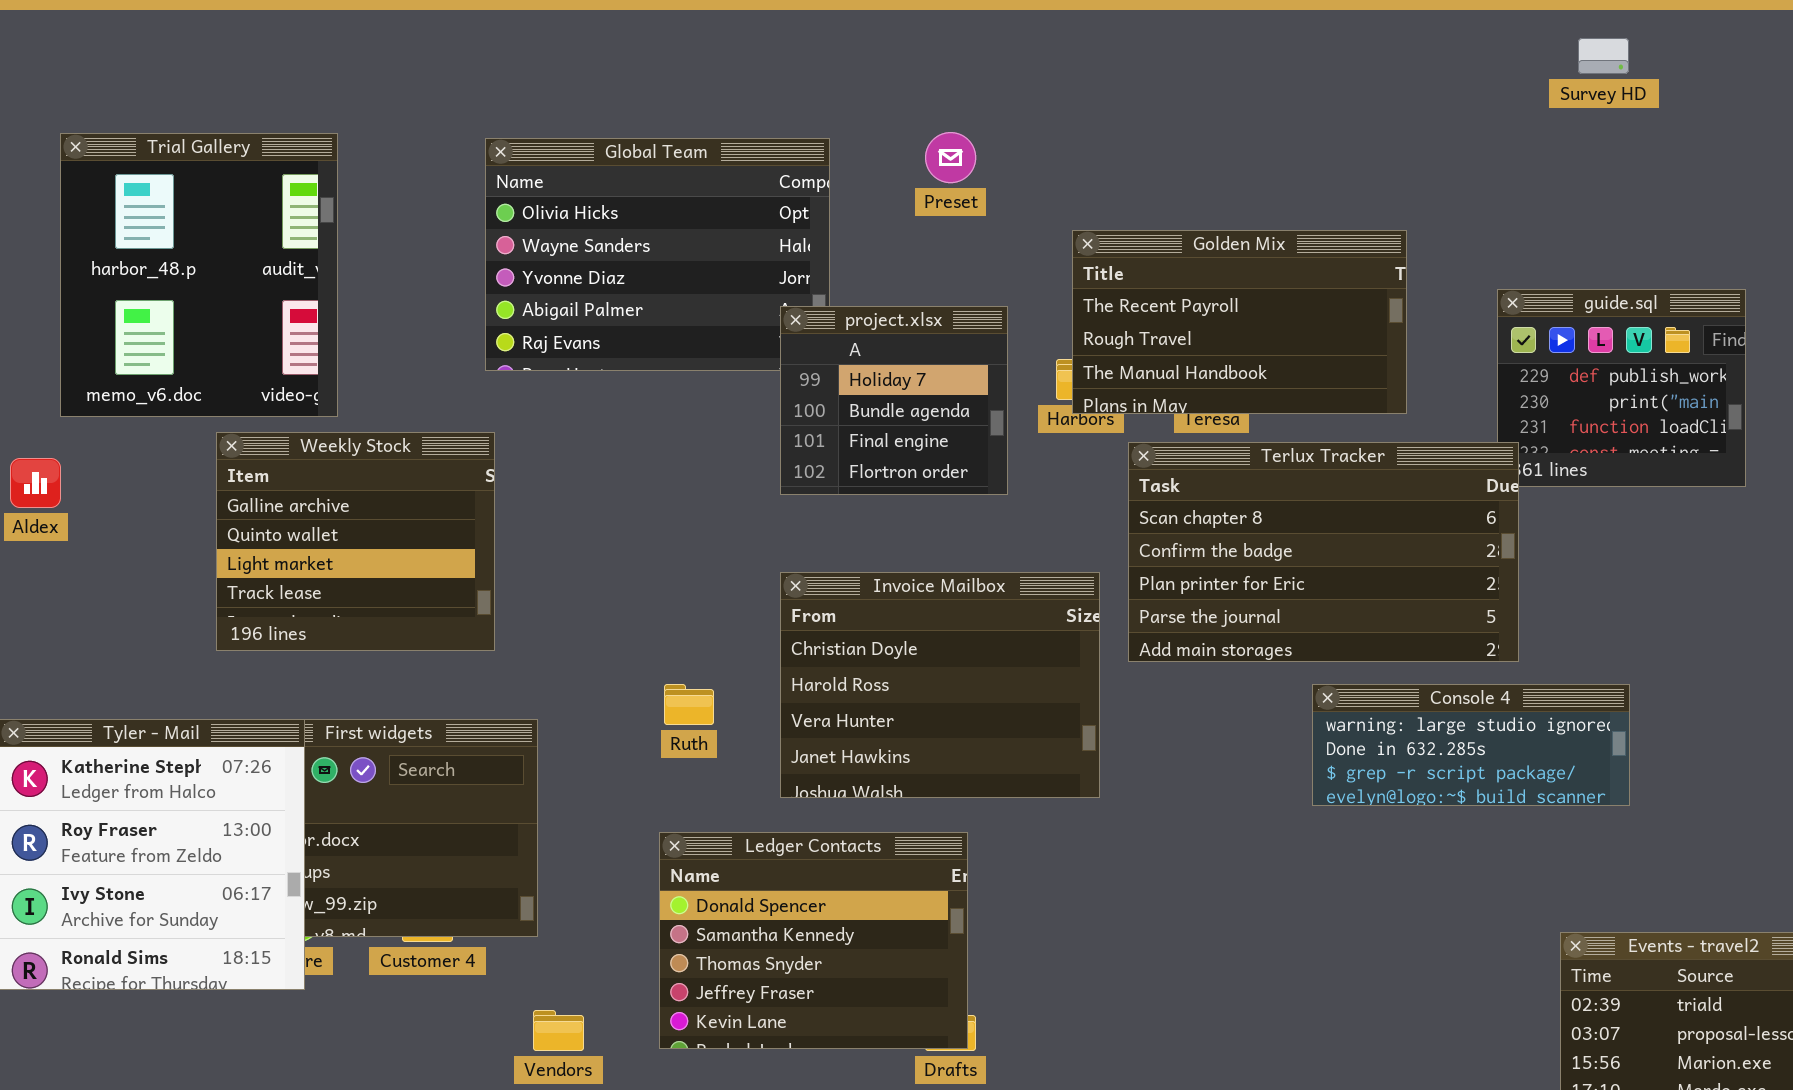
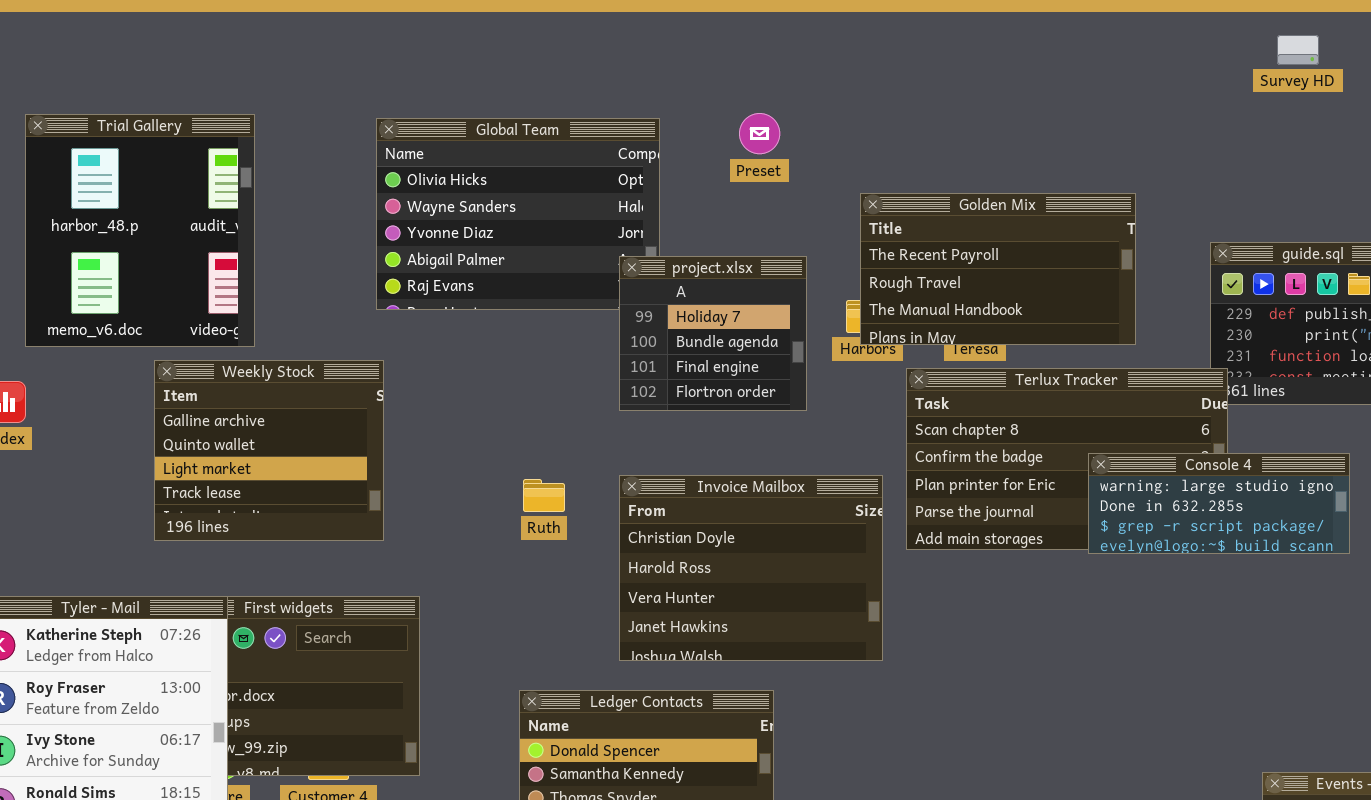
Ruth: [664,684,714,725] -> [523,479,565,512], moved
Console 4: [1312,684,1630,806] -> [1088,453,1350,554], moved

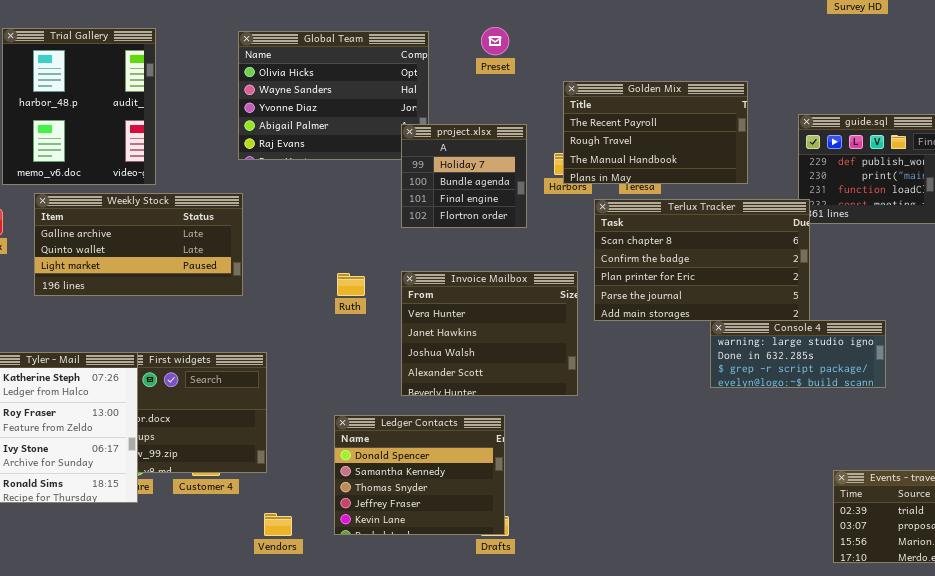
Weekly Stock: [154,360,384,541] -> [34,193,243,296], resized
Console 4: [1088,453,1350,554] -> [710,320,886,388], moved
Invoice Mailbox: [619,475,883,661] -> [401,271,578,396], scrolled down 2 rows

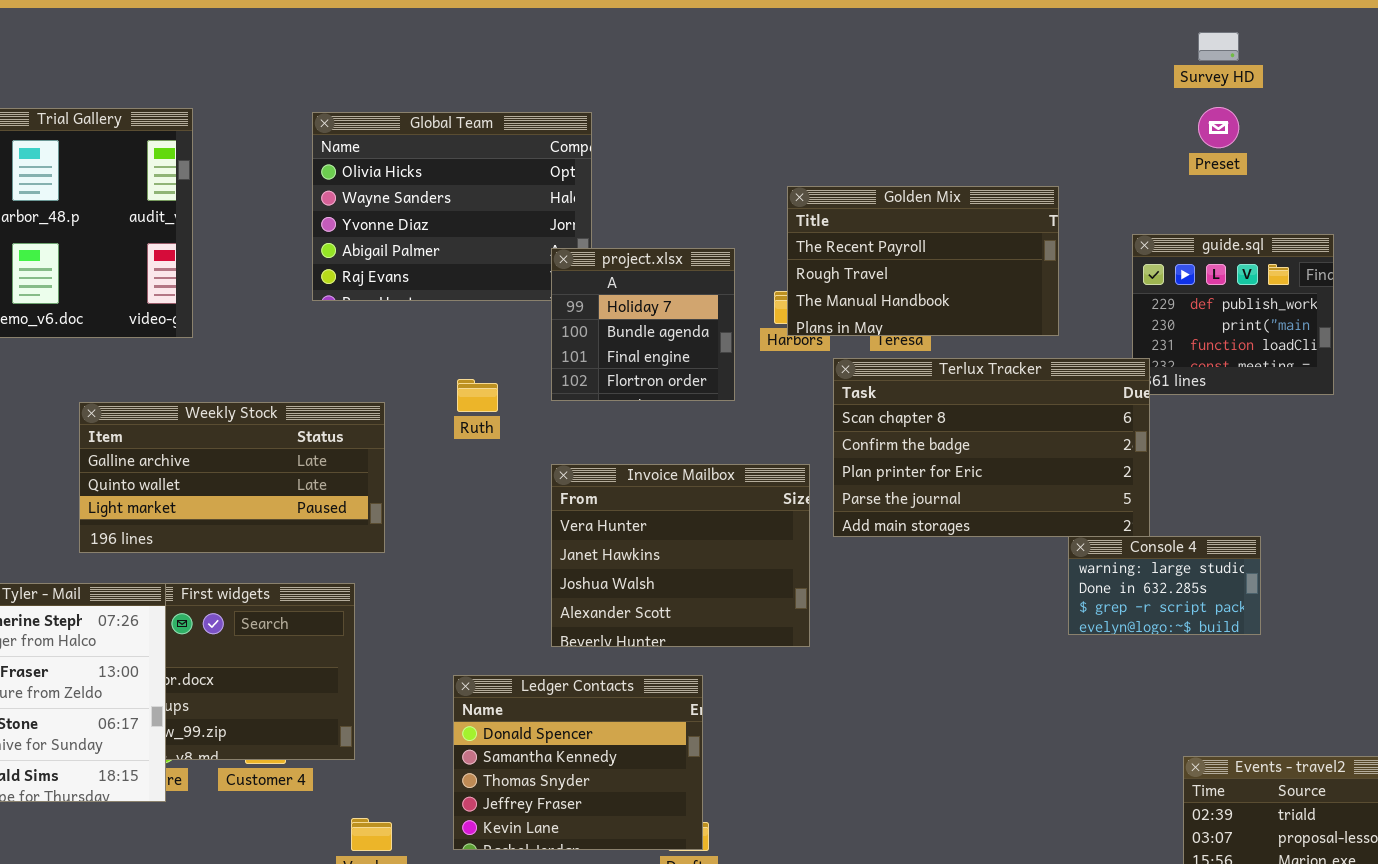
Preset: [481,27,509,55] -> [1198,107,1239,148], moved
Weekly Stock: [34,193,243,296] -> [79,402,385,553], moved
Ruth: [337,273,365,296] -> [457,379,498,412], moved
Console 4: [710,320,886,388] -> [1068,536,1261,635], resized

